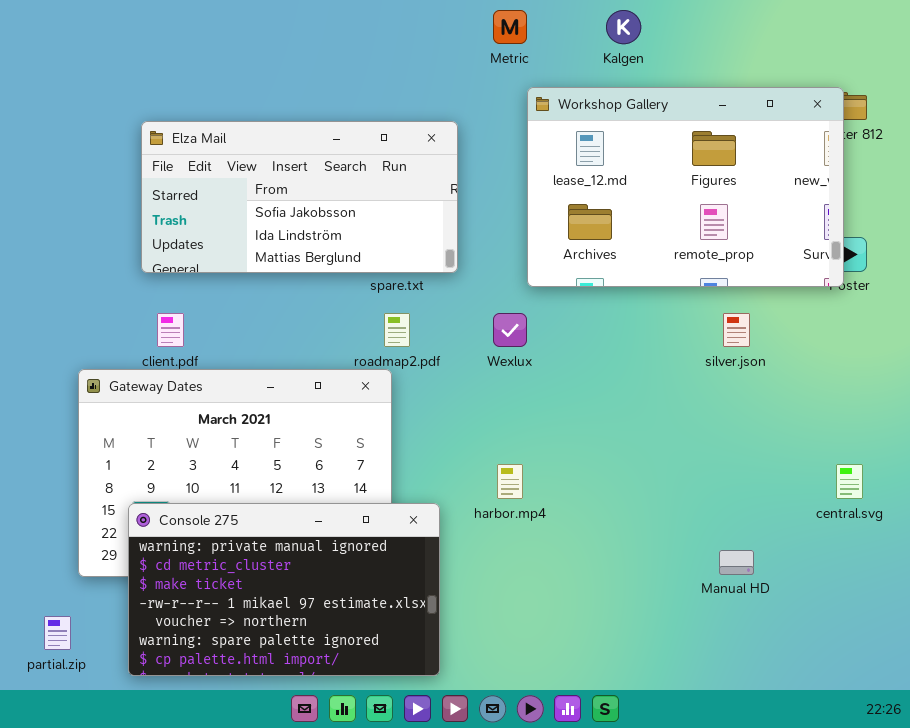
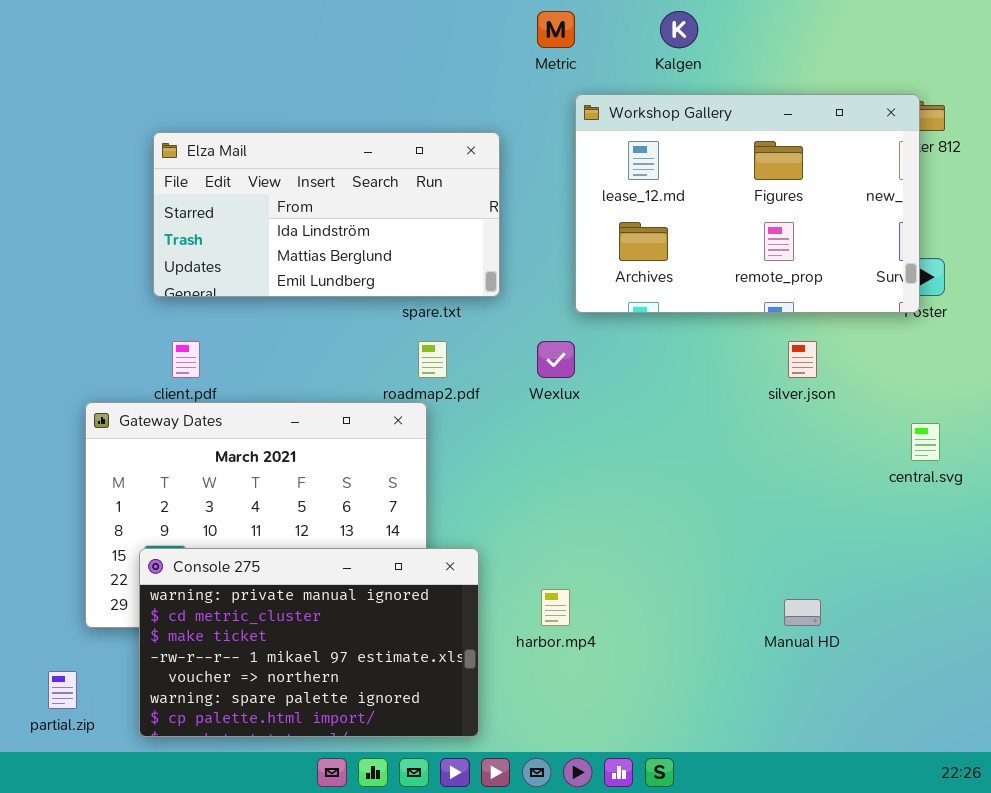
Elza Mail: [141,121,458,273] -> [153,132,500,297], scrolled down 1 row
harbor.mp4: [497,464,523,499] -> [541,589,570,626], moved
central.svg: [836,464,863,499] -> [911,423,940,461], moved

